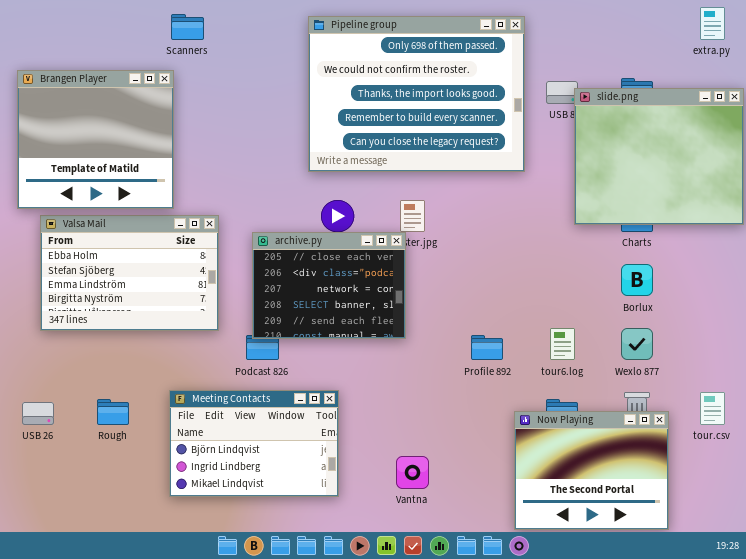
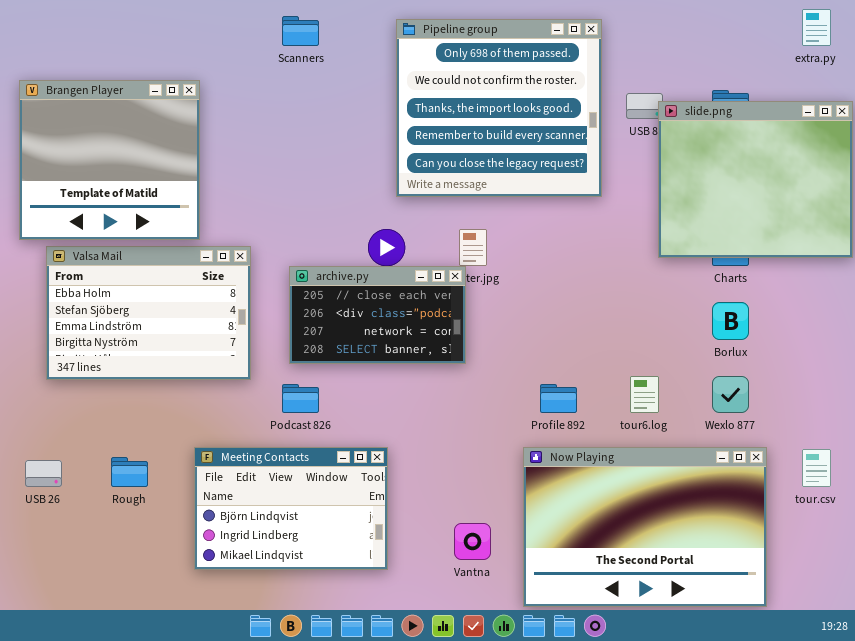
Scanners: [171,14,204,40] -> [282,16,319,46], moved
Pipeline group: [308,16,525,172] -> [396,19,602,197], resized
archive.py: [252,232,406,339] -> [289,266,466,364], resized
Now Playing: [514,411,669,530] -> [523,447,767,607], resized

